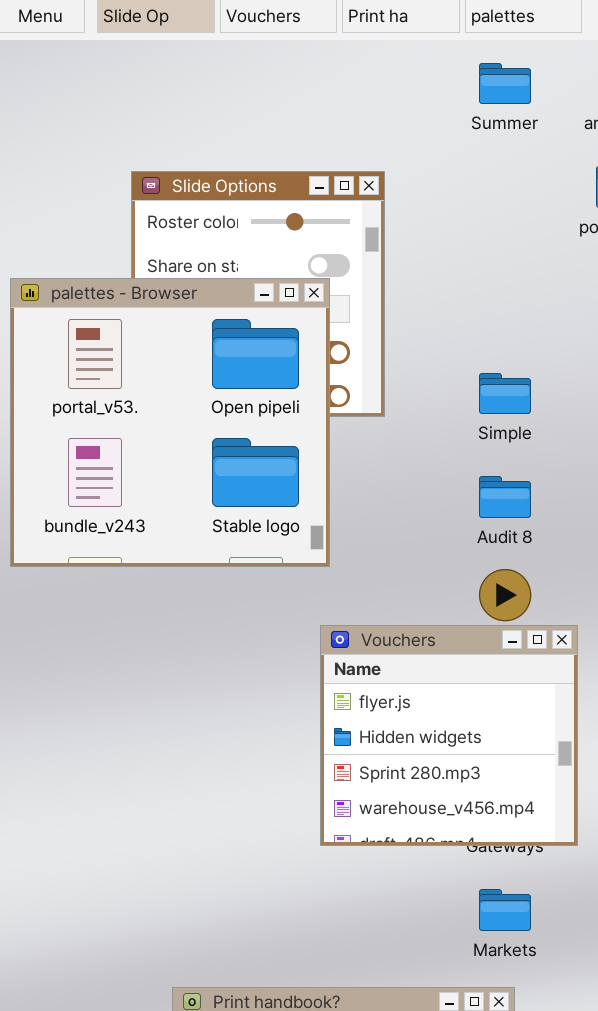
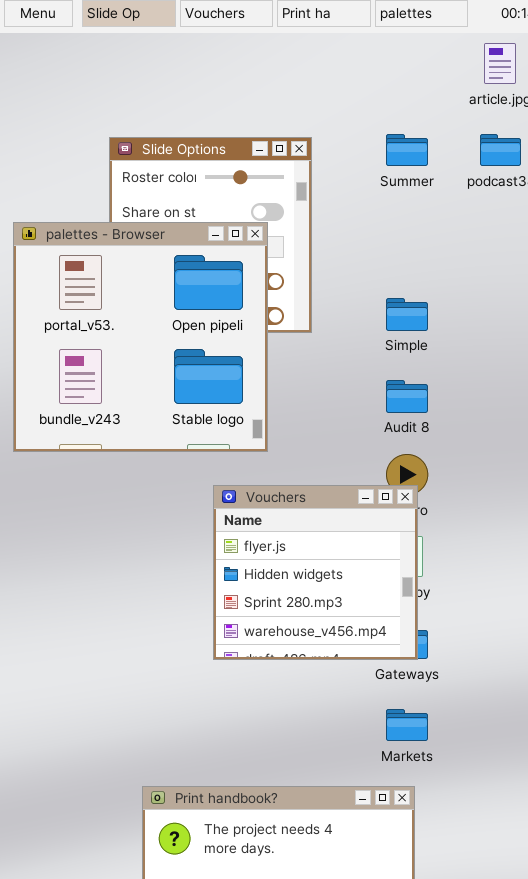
Summer: [479,63,531,104] -> [386,134,428,166], moved
Vouchers: [320,625,578,846] -> [213,485,418,660], moved

